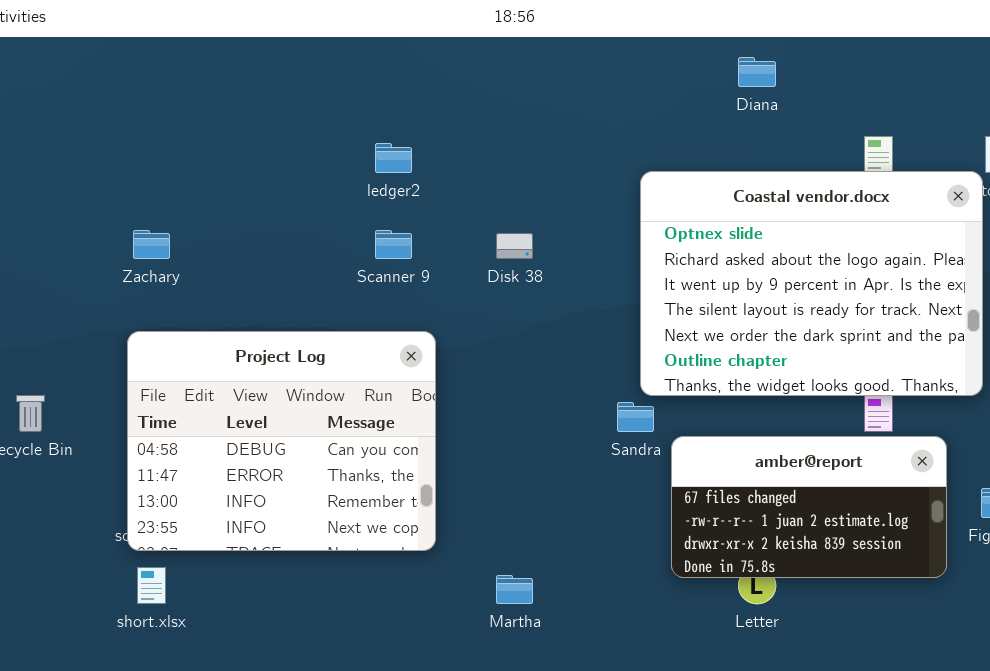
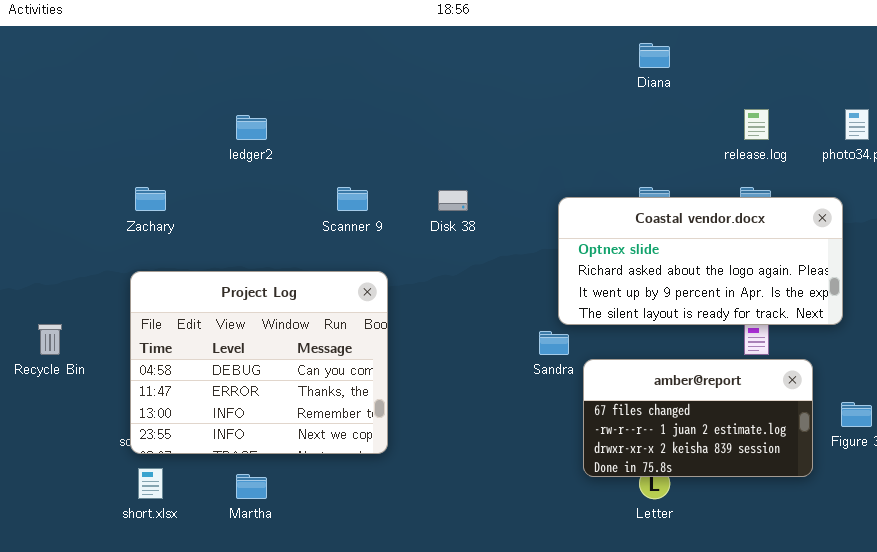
ledger2: [375,143,412,173] -> [236,115,267,140], moved
Coastal vendor.docx: [640,171,983,396] -> [558,197,843,325], resized
Martha: [496,575,533,604] -> [236,474,267,499], moved

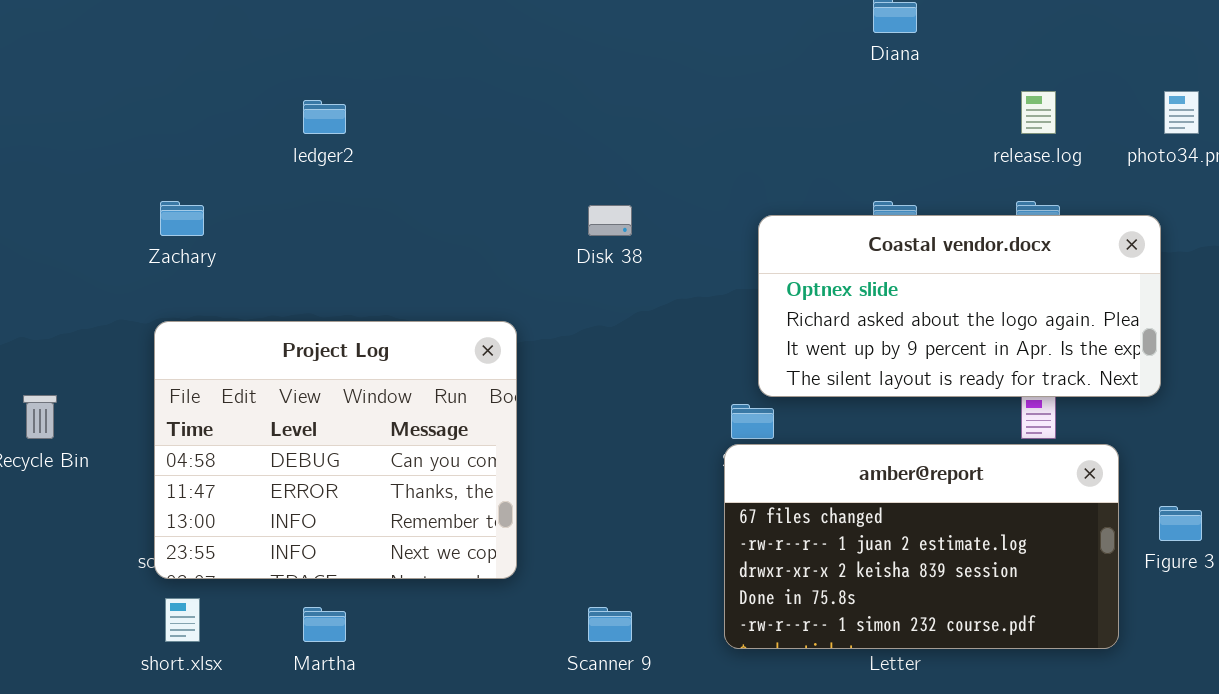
Scanner 9: [337,187,368,211] -> [588,607,632,642], moved
amber@report: [583,359,813,477] -> [724,444,1119,649], resized

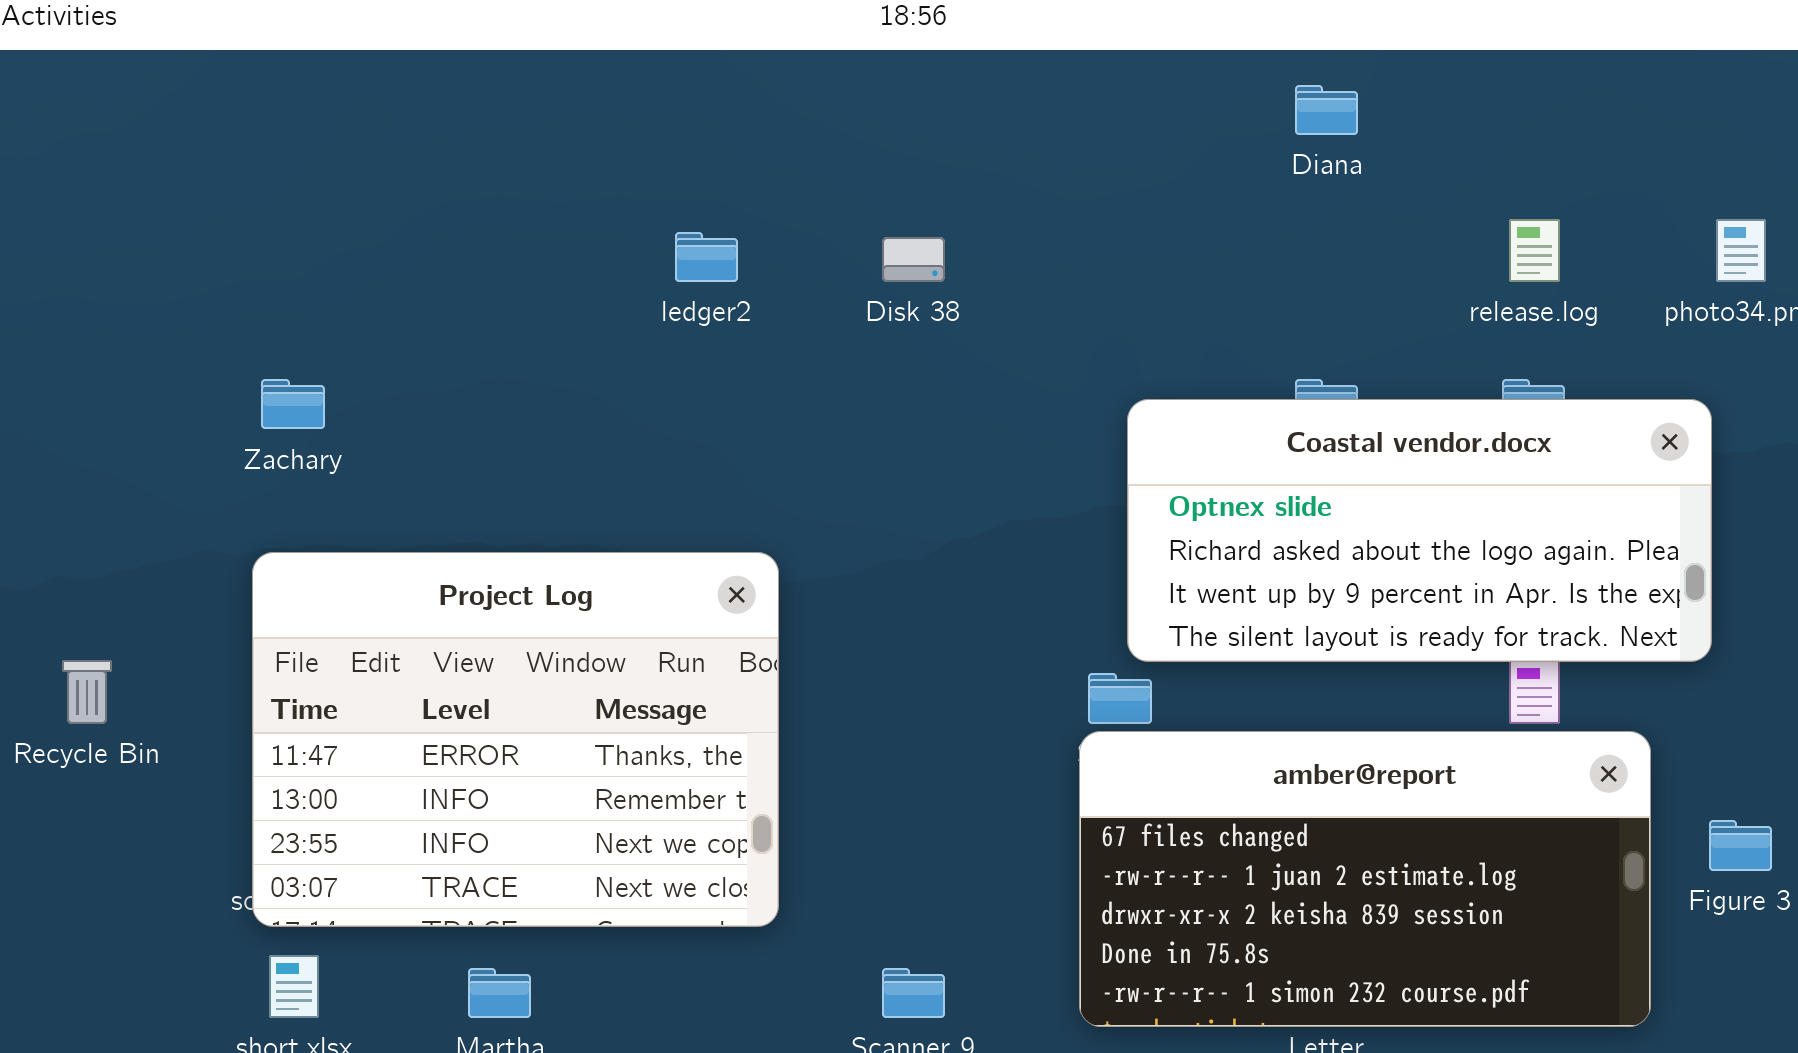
ledger2: [303,100,346,134] -> [675,232,738,282], moved
Disk 38: [588,205,632,236] -> [882,237,945,282], moved
Project Log: [154,321,517,579] -> [252,552,779,927], scrolled down 1 row

